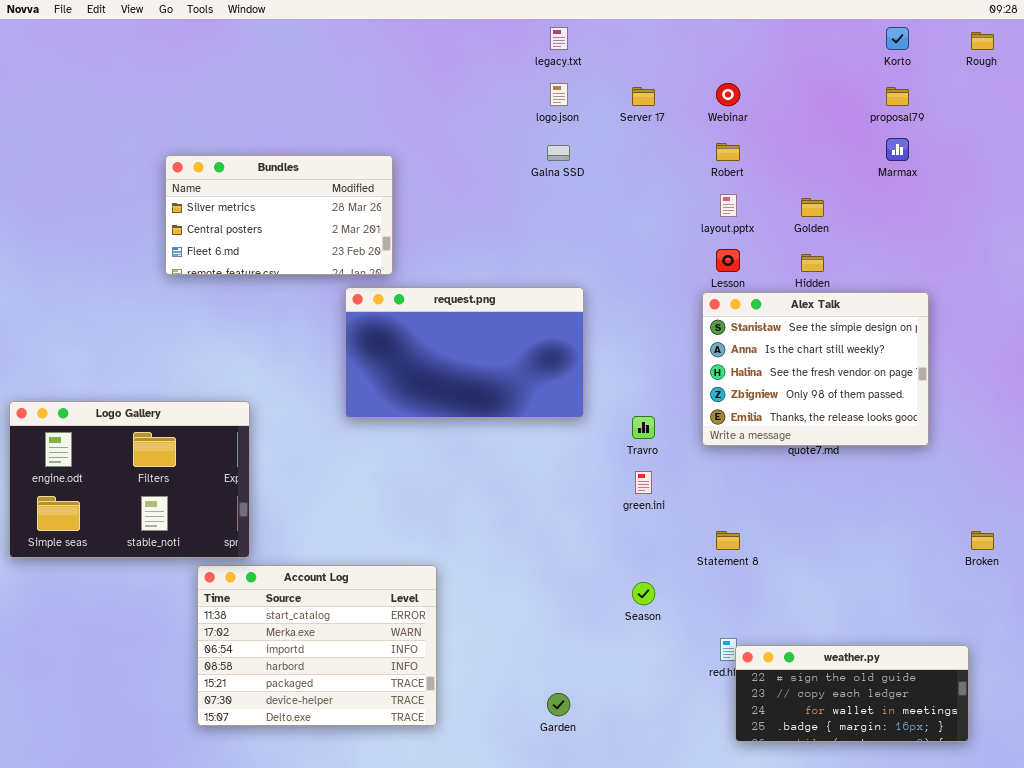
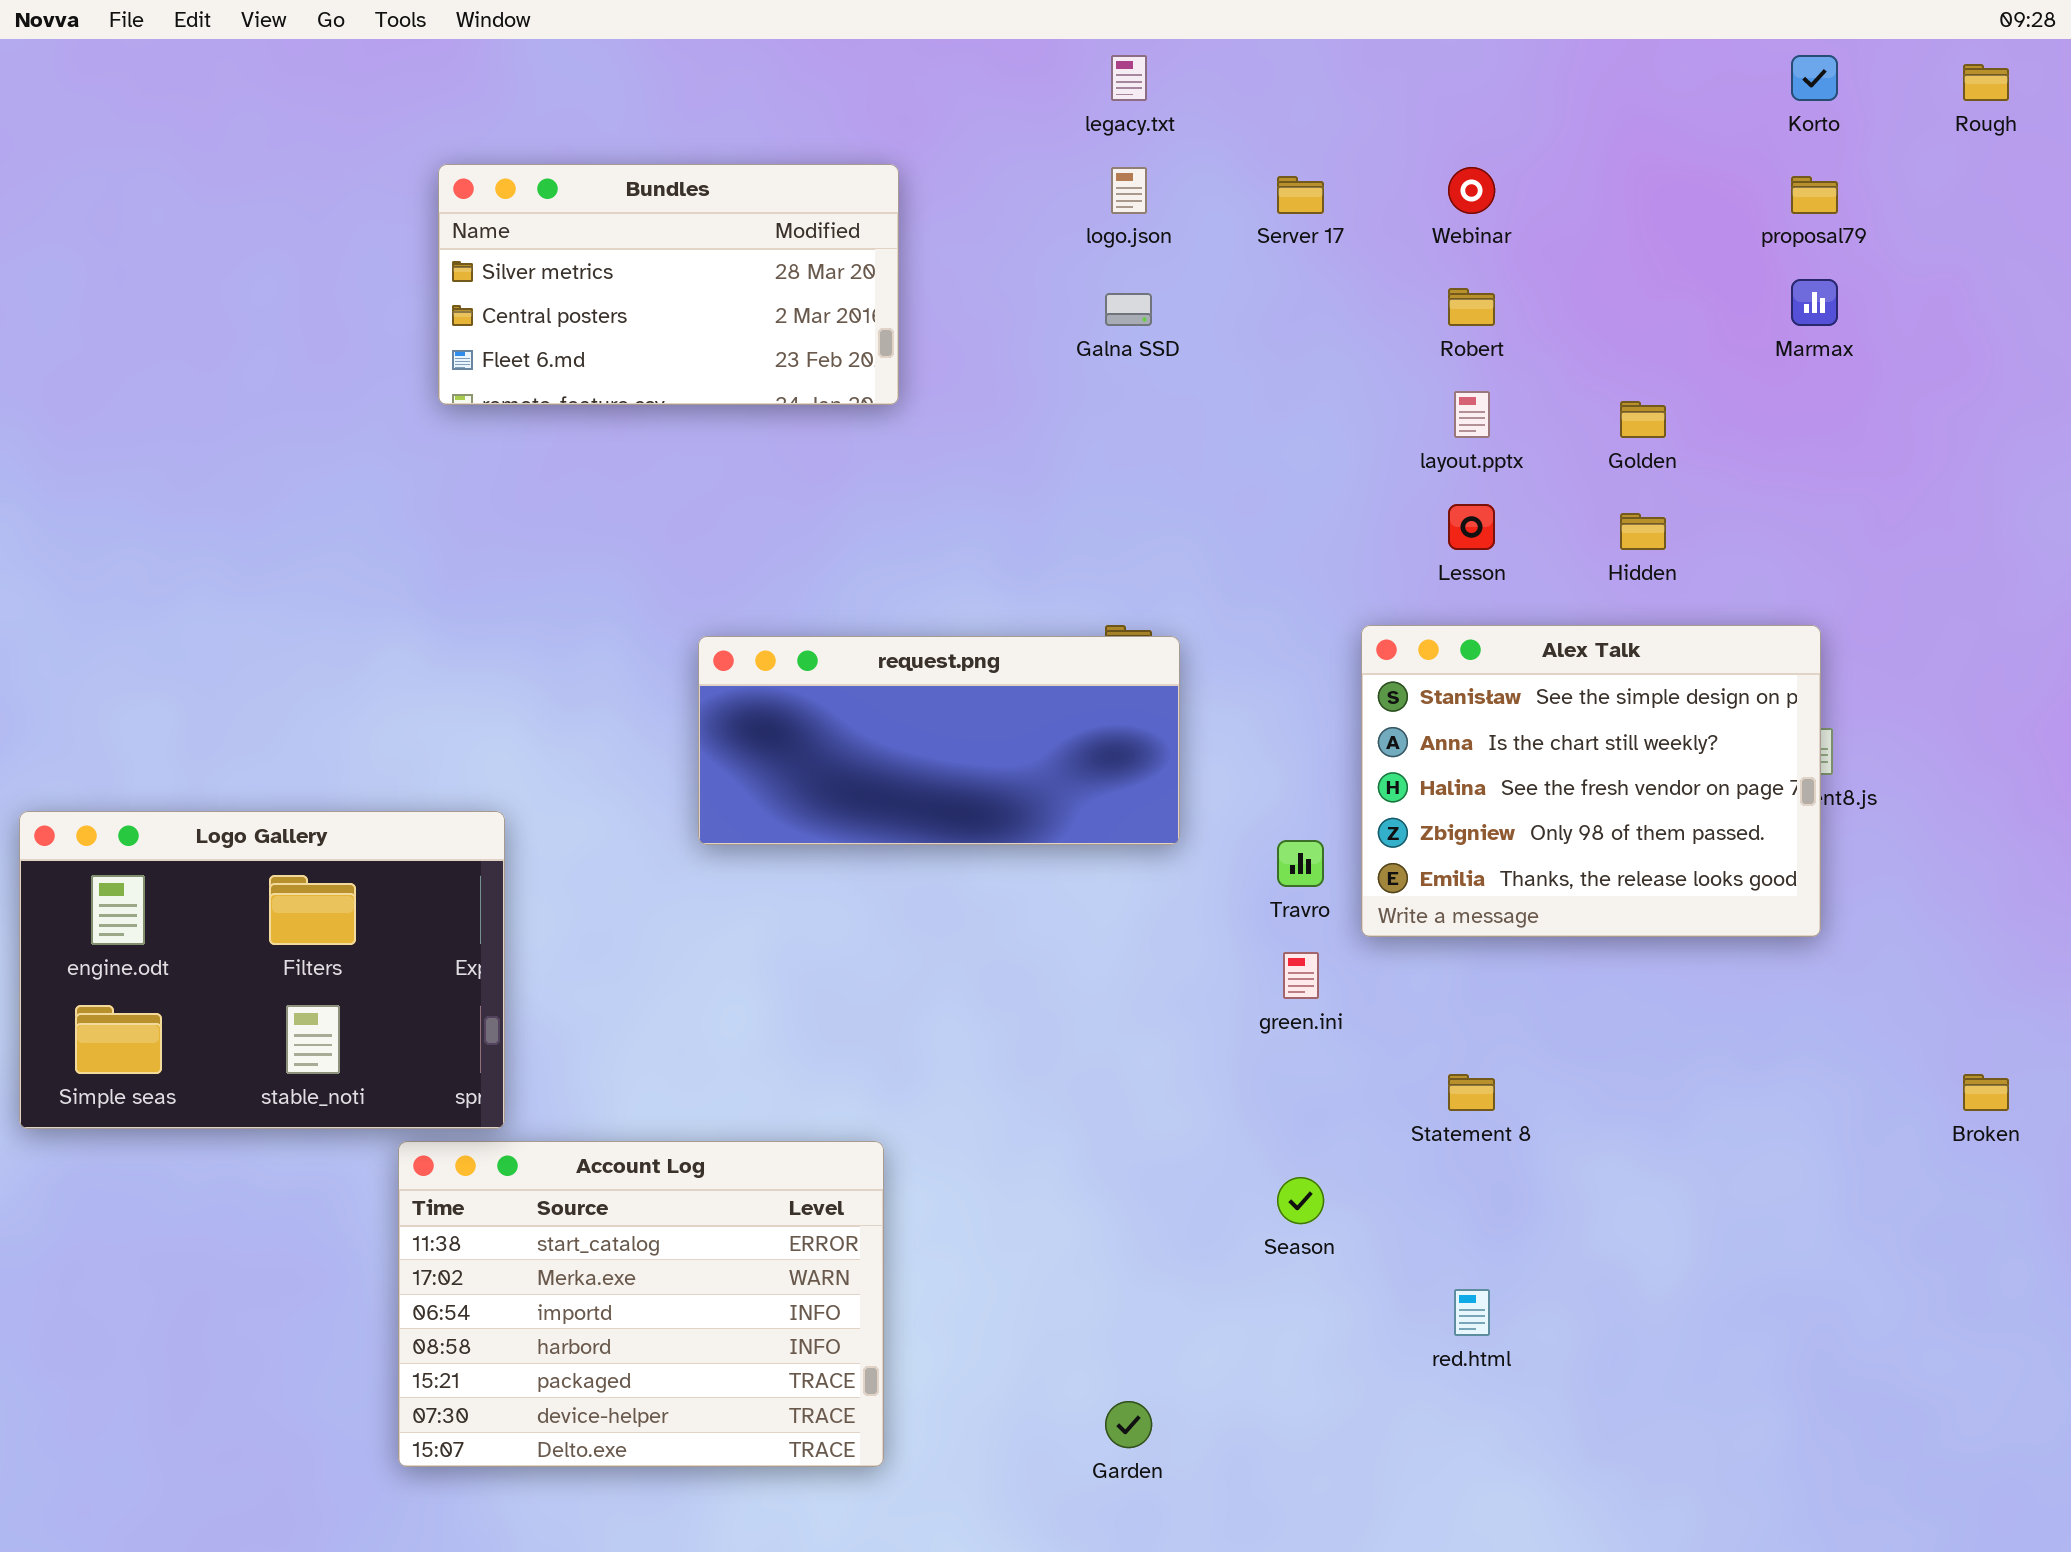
Bundles: [165,155,393,275] -> [438,164,899,405], moved
request.png: [345,287,584,418] -> [698,636,1180,845], resized
Alex Talk: [702,292,929,446] -> [1361,625,1821,937], moved
weather.py: [735,645,969,742] -> none, closed

